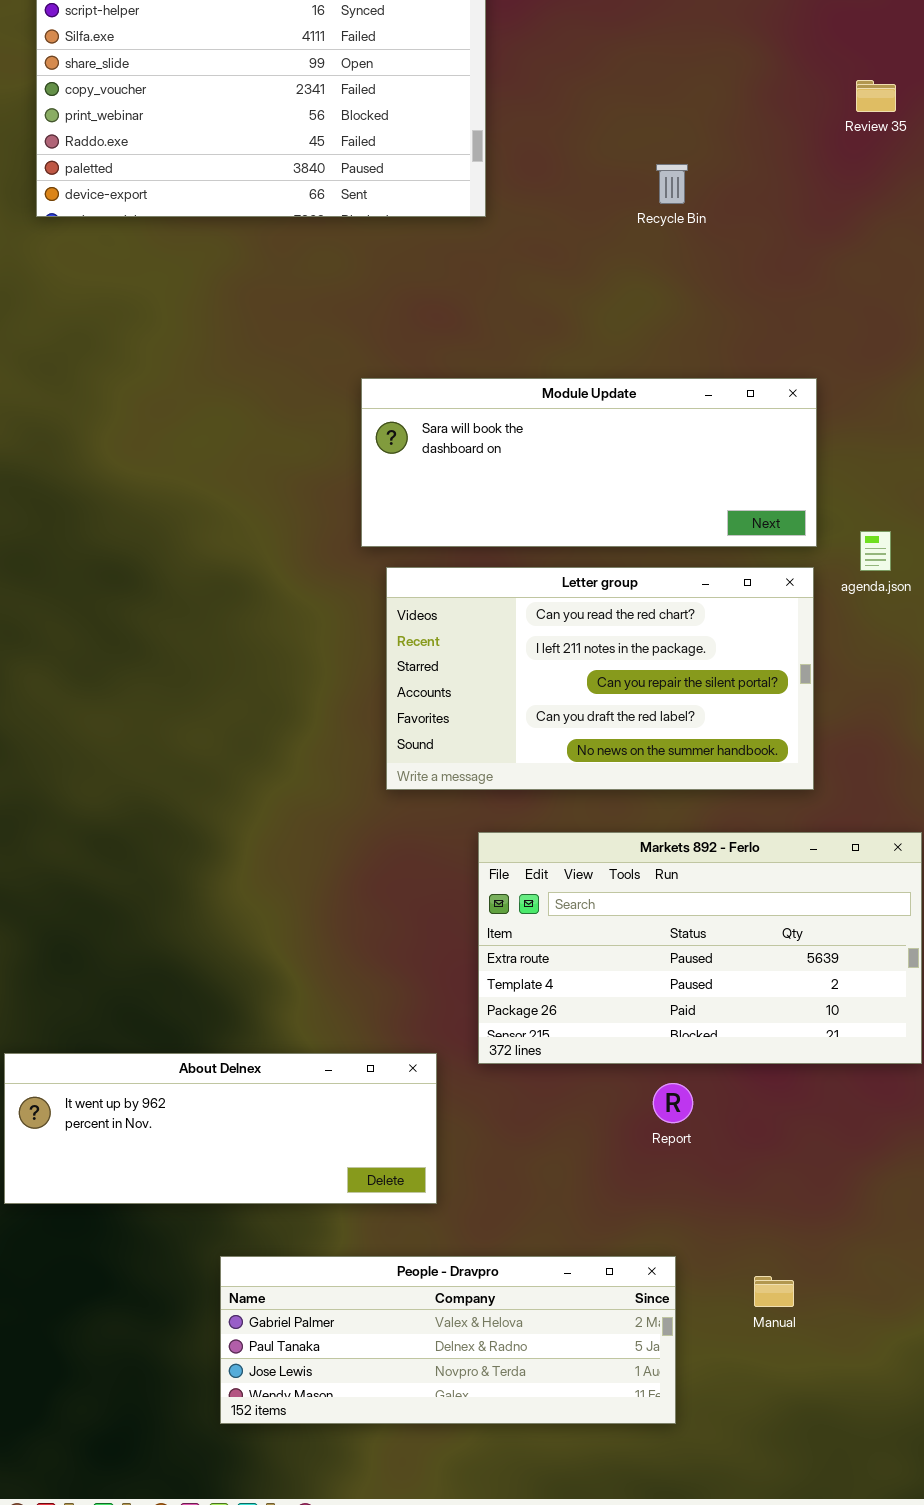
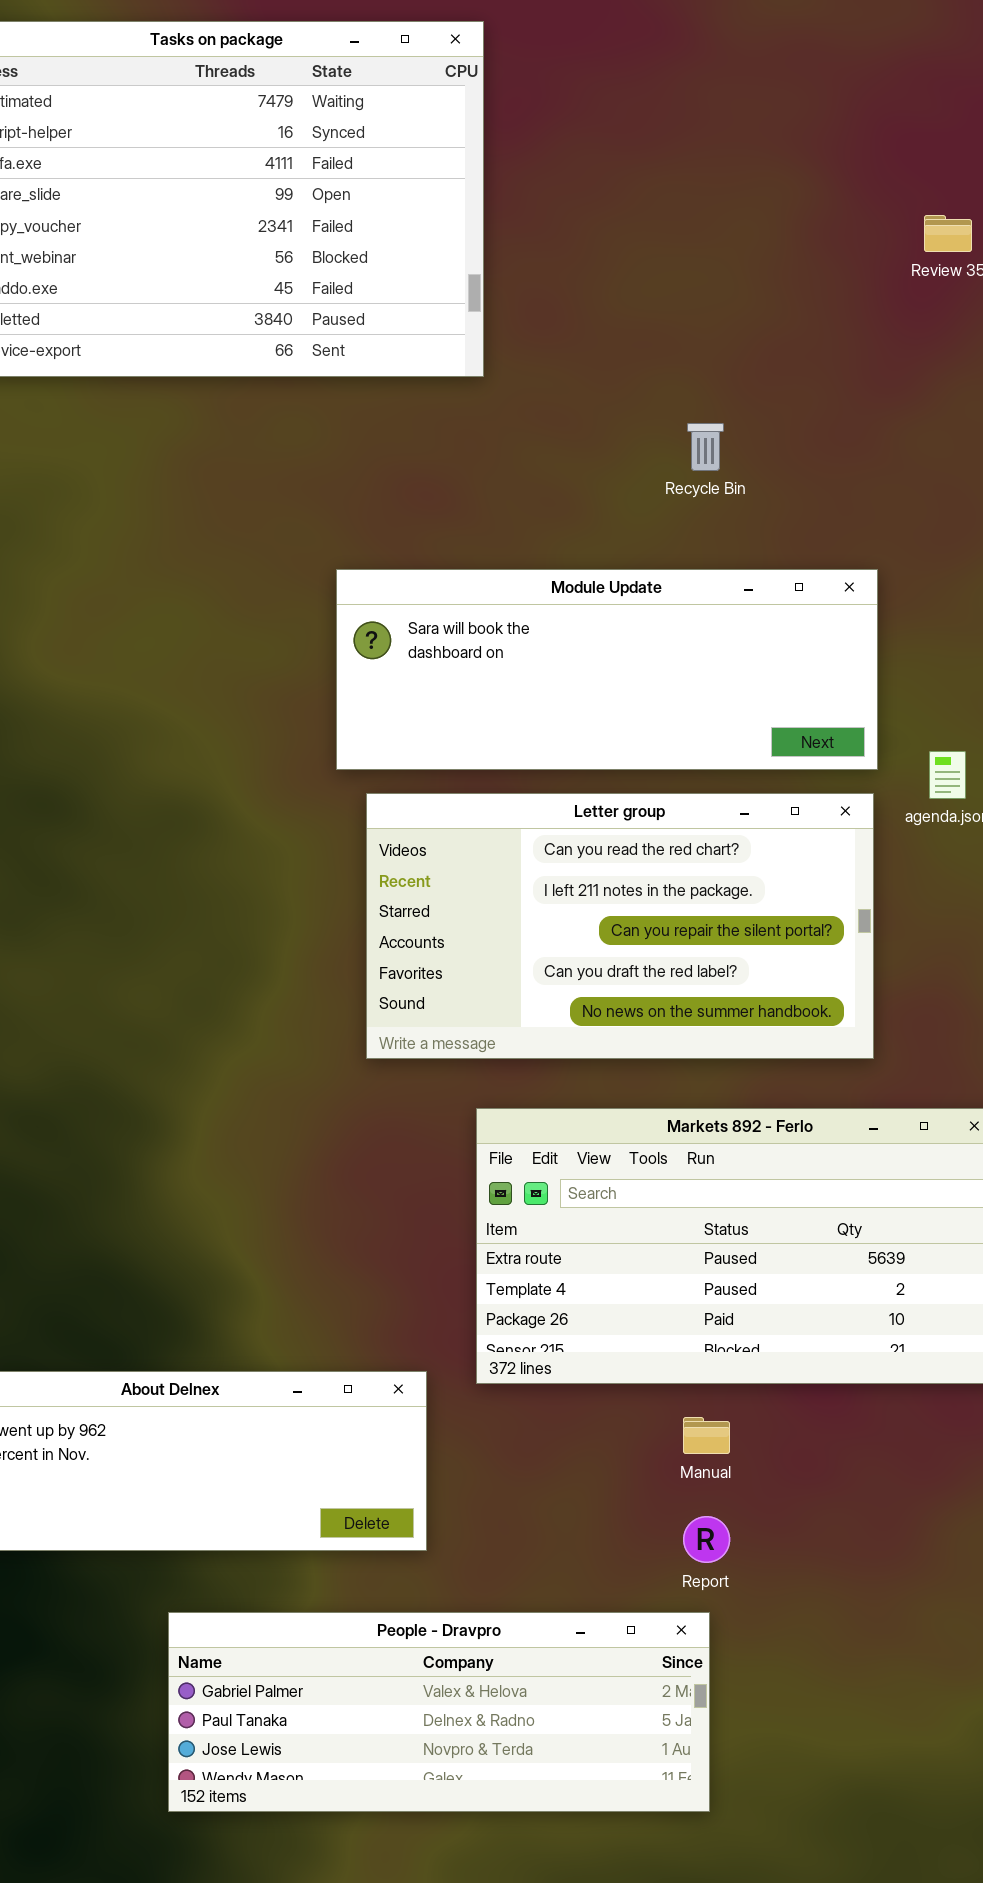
Recycle Bin: [656,164,688,204] -> [687,423,724,471], moved
Report: [653,1083,693,1123] -> [683,1516,730,1563], moved
Manual: [754,1276,794,1307] -> [683,1417,730,1454], moved

